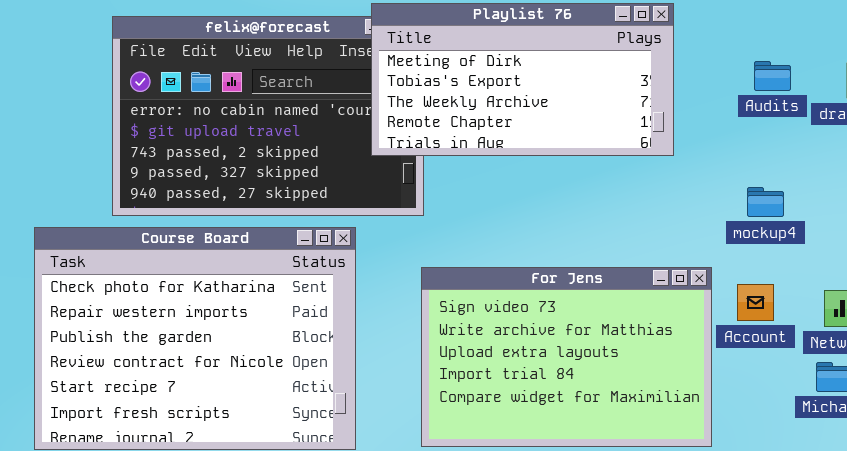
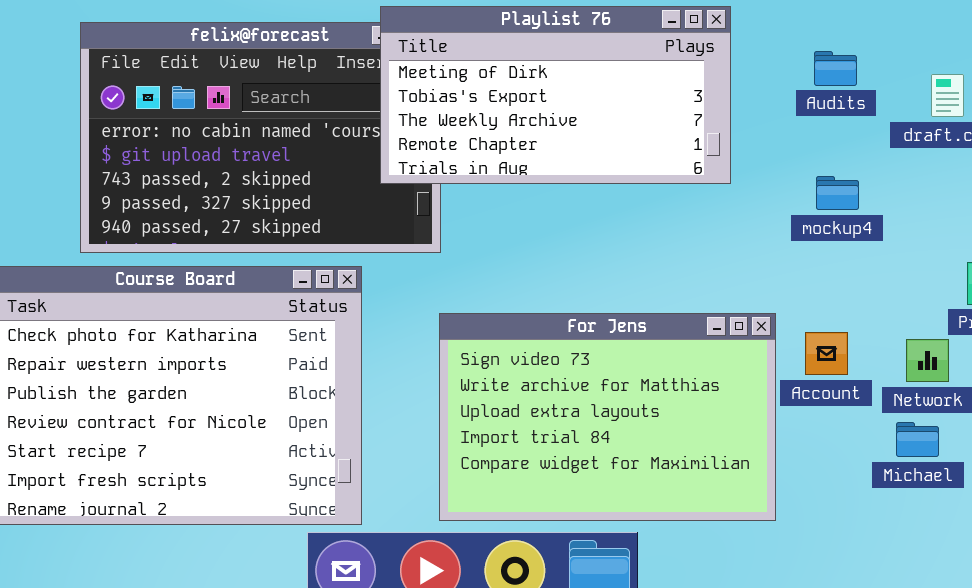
Audits: [754,61,791,91] -> [814,51,857,86], moved
mockup4: [747,187,784,217] -> [816,176,859,210], moved

